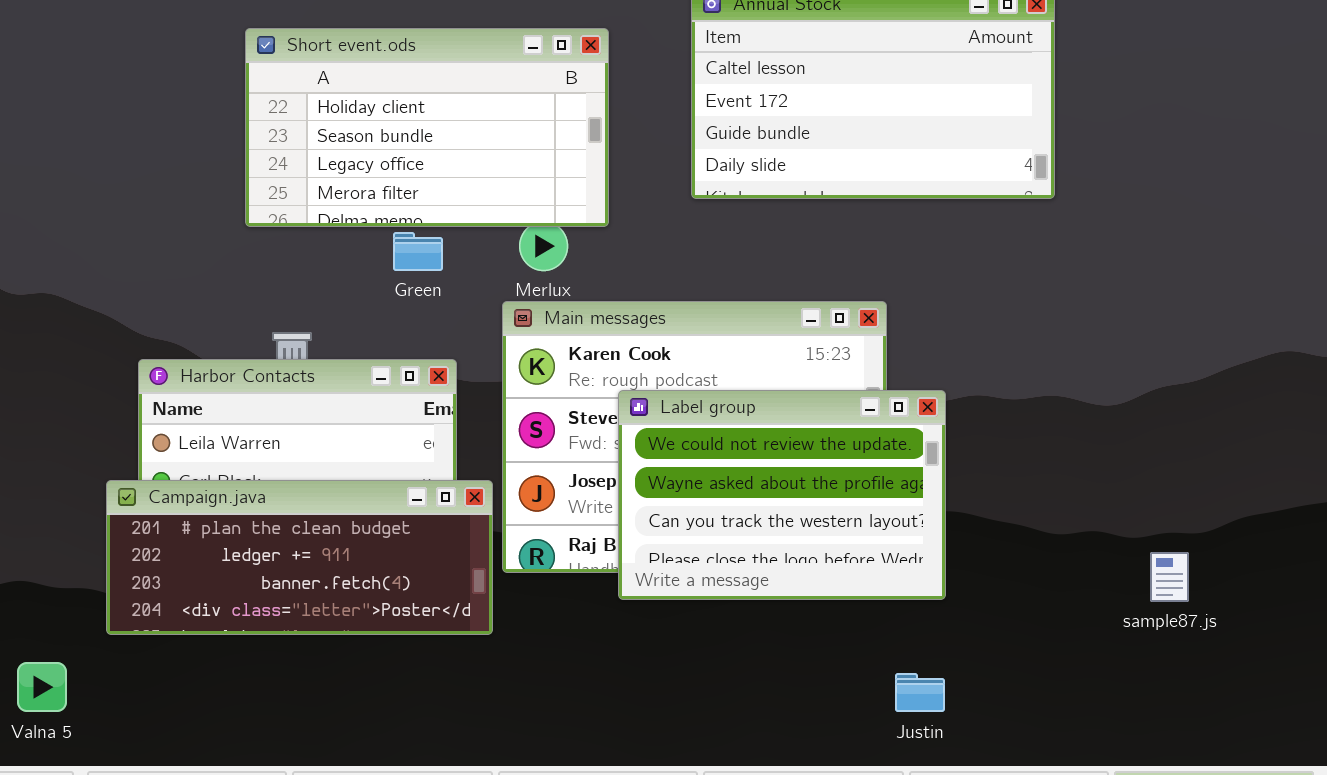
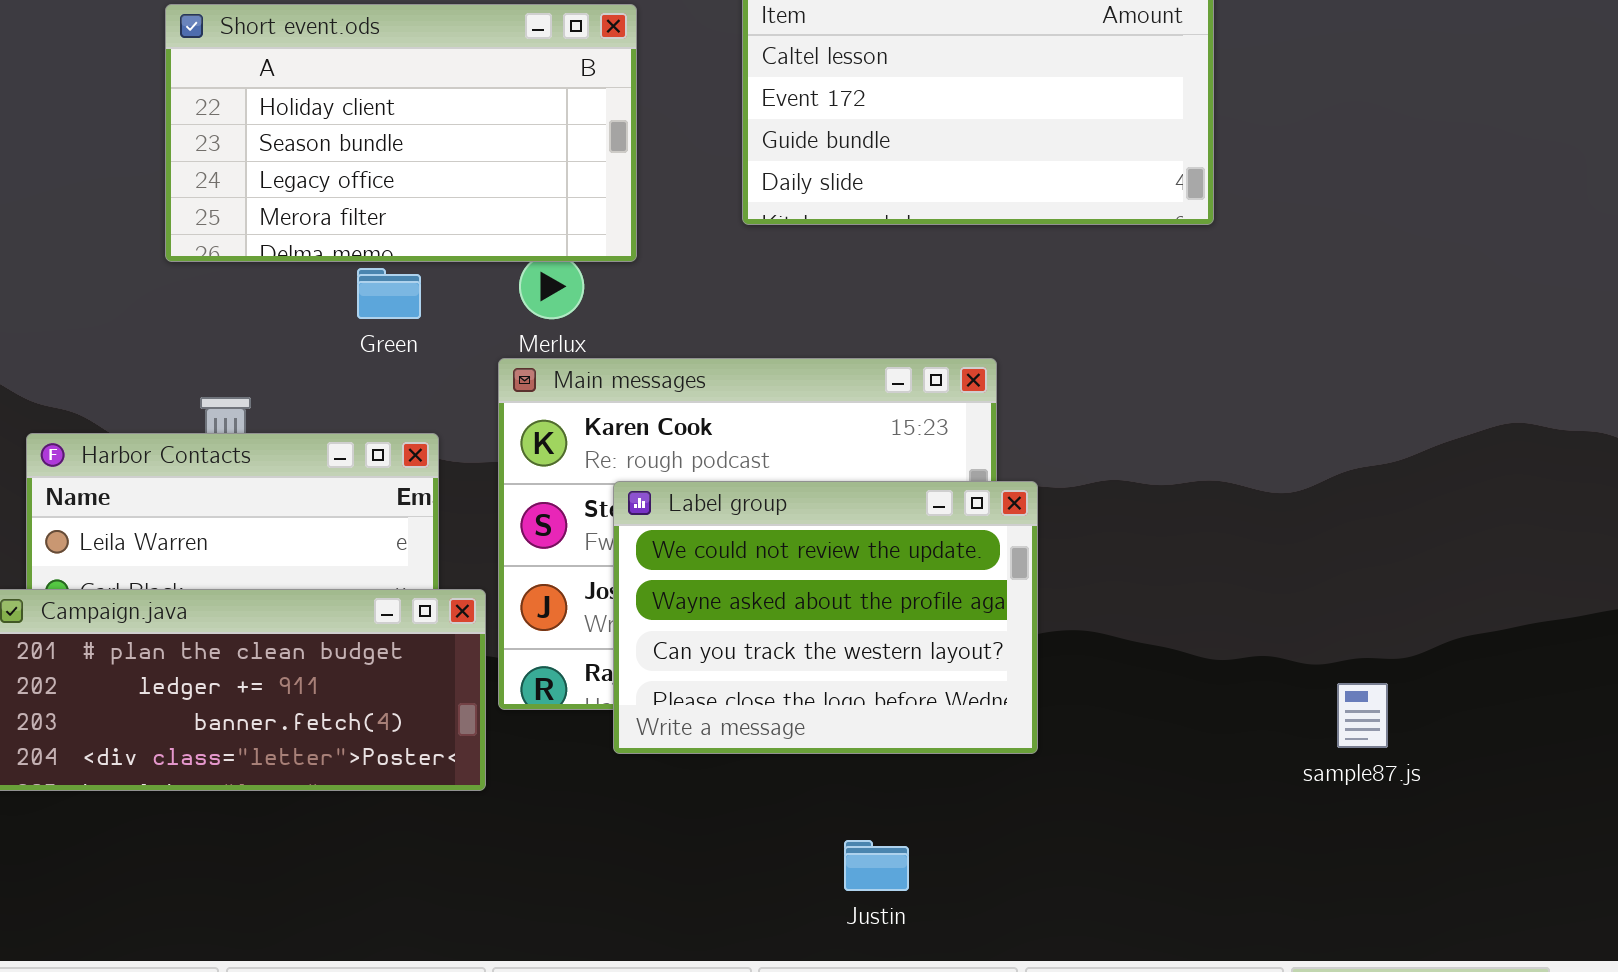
Label group: [618,390,946,600] -> [613,481,1038,754], moved
Justin: [895,673,945,712] -> [844,840,909,891], moved

